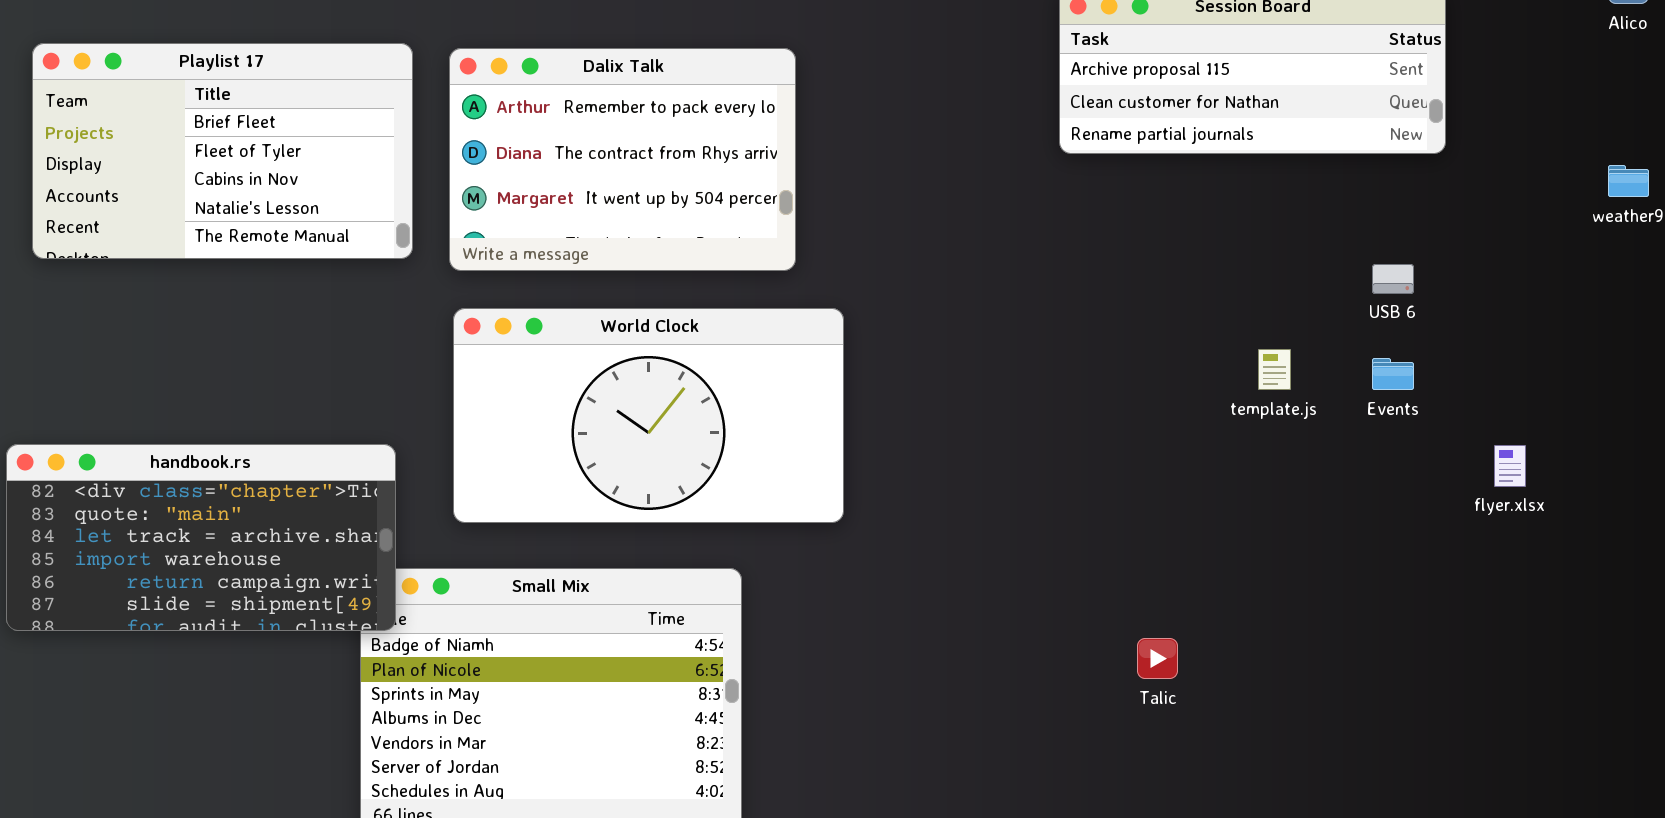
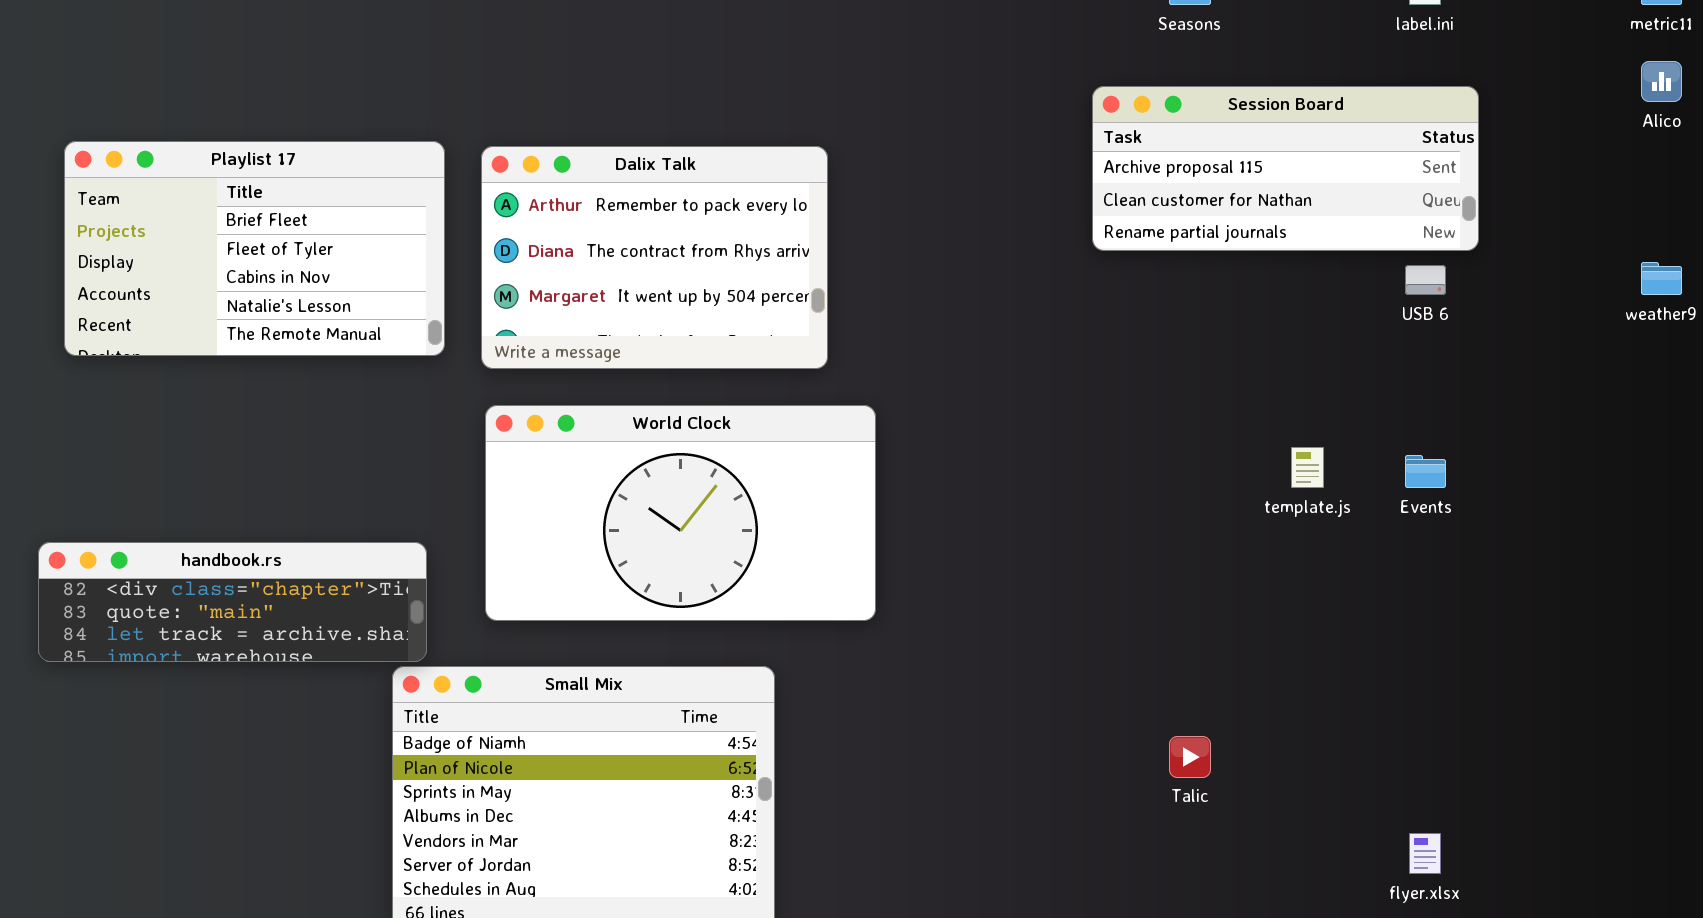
USB 6: [1372,264,1414,294] -> [1405,265,1446,295], moved
handbook.rs: [6,444,396,631] -> [38,542,427,662], resized
flyer.xlsx: [1494,445,1526,487] -> [1409,833,1441,874], moved

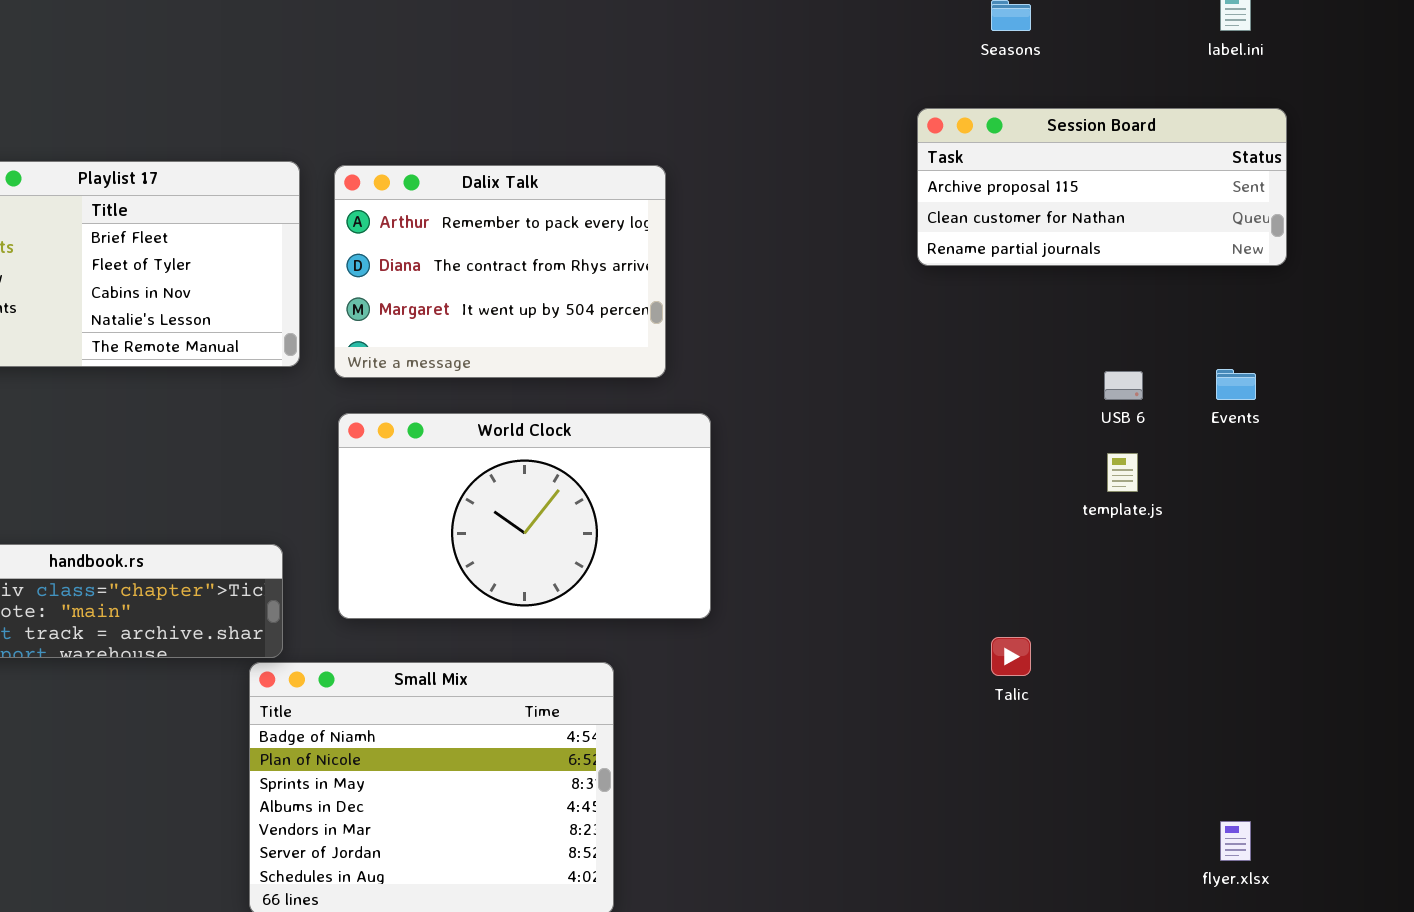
USB 6: [1405,265,1446,295] -> [1104,371,1143,400], moved
Events: [1405,455,1446,488] -> [1216,369,1256,400], moved
Talic: [1169,736,1211,778] -> [991,637,1031,676], moved

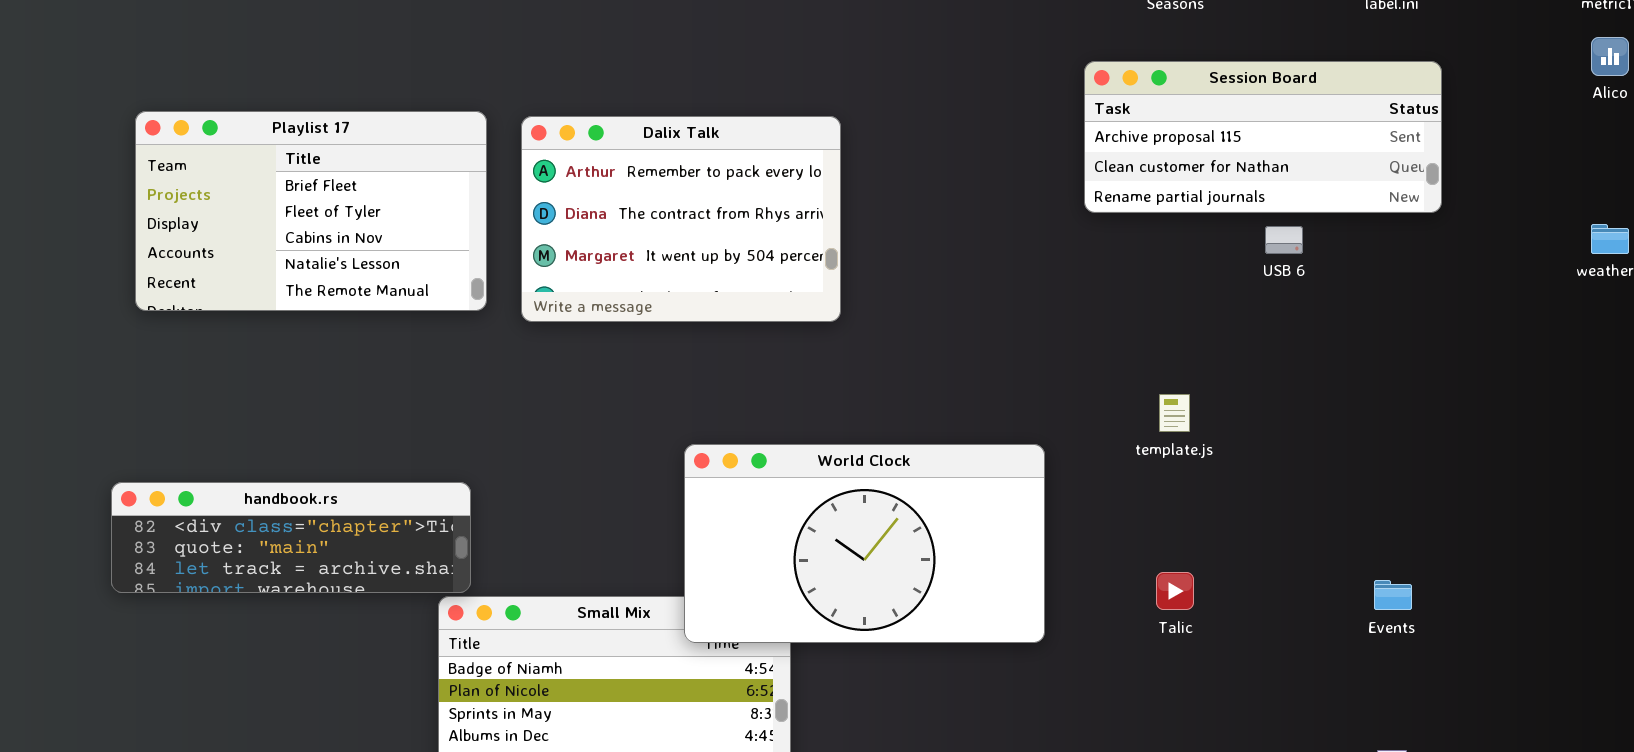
Events: [1216,369,1256,400] -> [1374,580,1412,610], moved
USB 6: [1104,371,1143,400] -> [1265,226,1303,254], moved
World Clock: [338,413,711,619] -> [684,444,1045,643], moved
template.js: [1107,453,1138,492] -> [1159,394,1190,432], moved

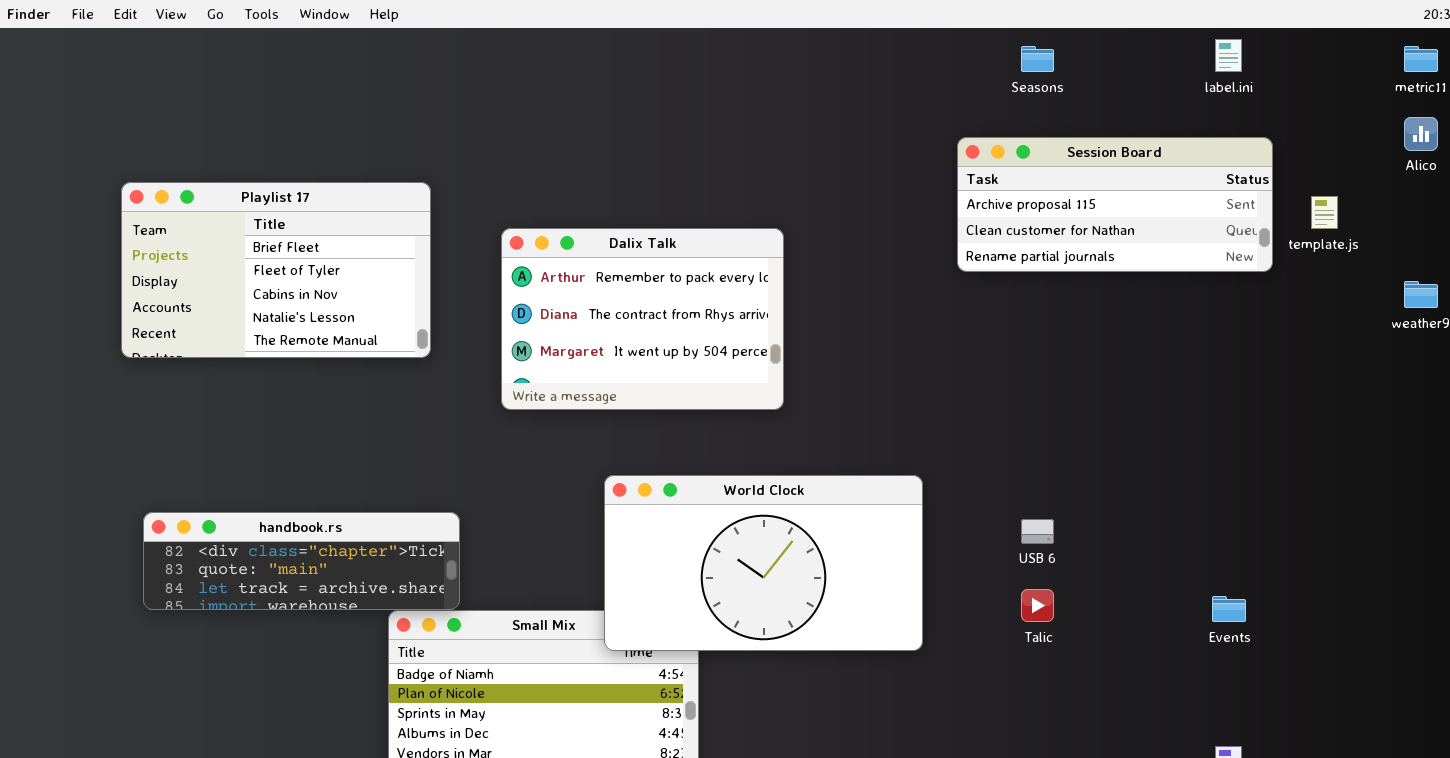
Dalix Talk: [521,116,841,322] -> [501,228,784,410], moved
USB 6: [1265,226,1303,254] -> [1021,519,1054,544], moved
template.js: [1159,394,1190,432] -> [1311,196,1338,229], moved
handbook.rs: [111,482,471,593] -> [143,512,460,610], moved

